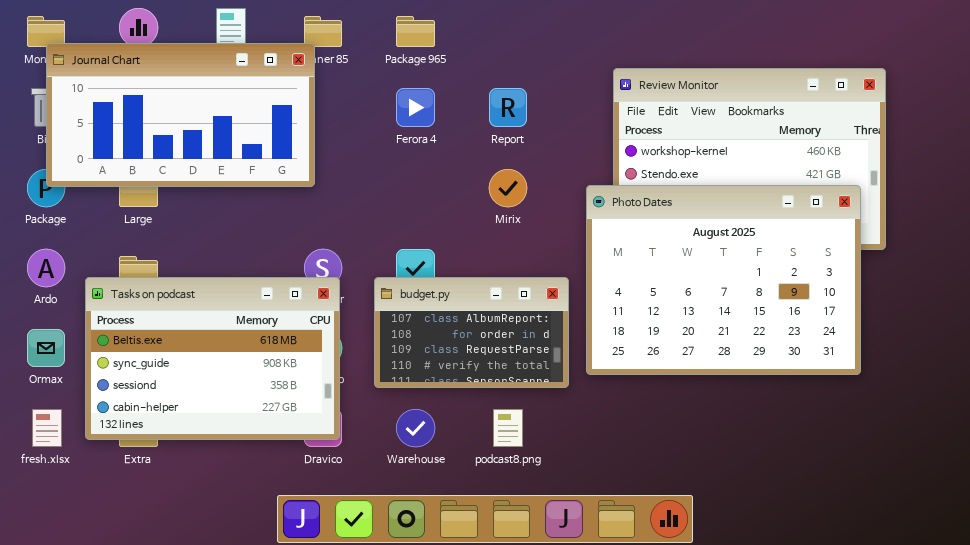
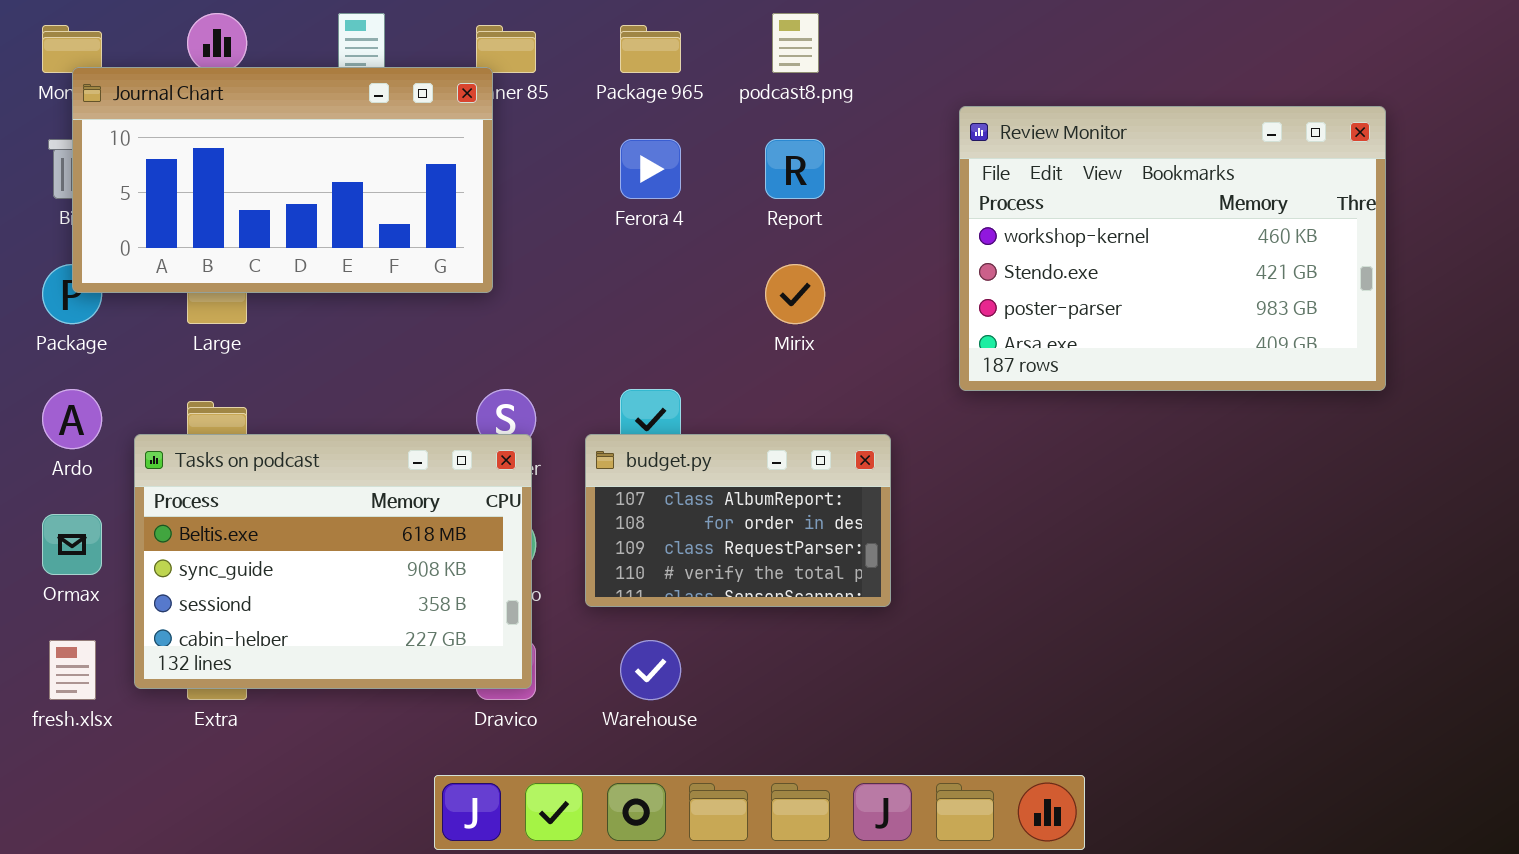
Photo Dates: [586,185,861,375] -> none, closed
podcast8.png: [493,409,523,447] -> [772,13,819,73], moved

